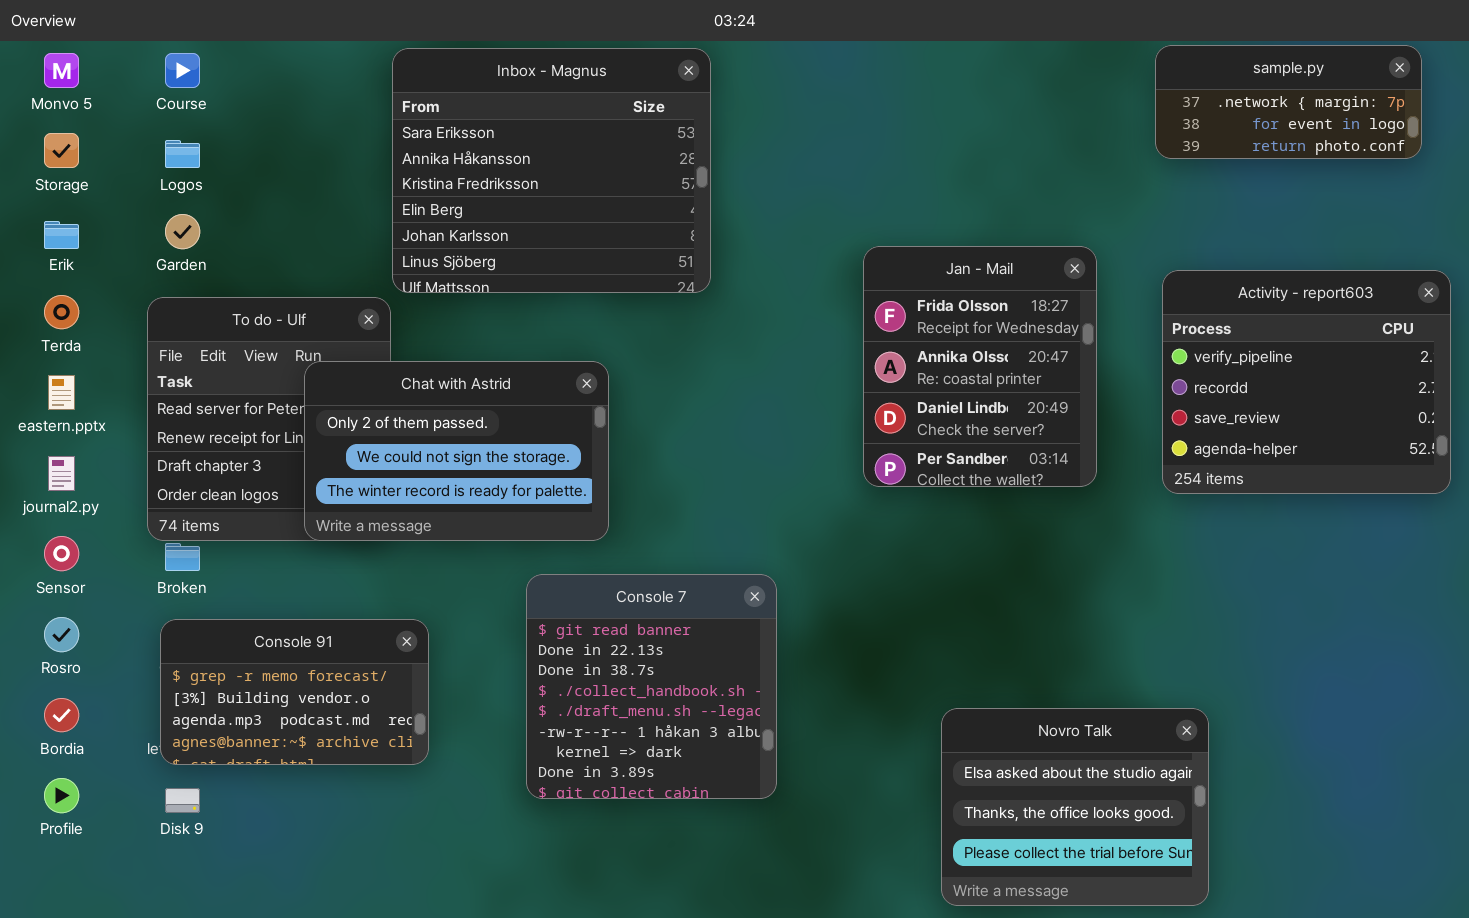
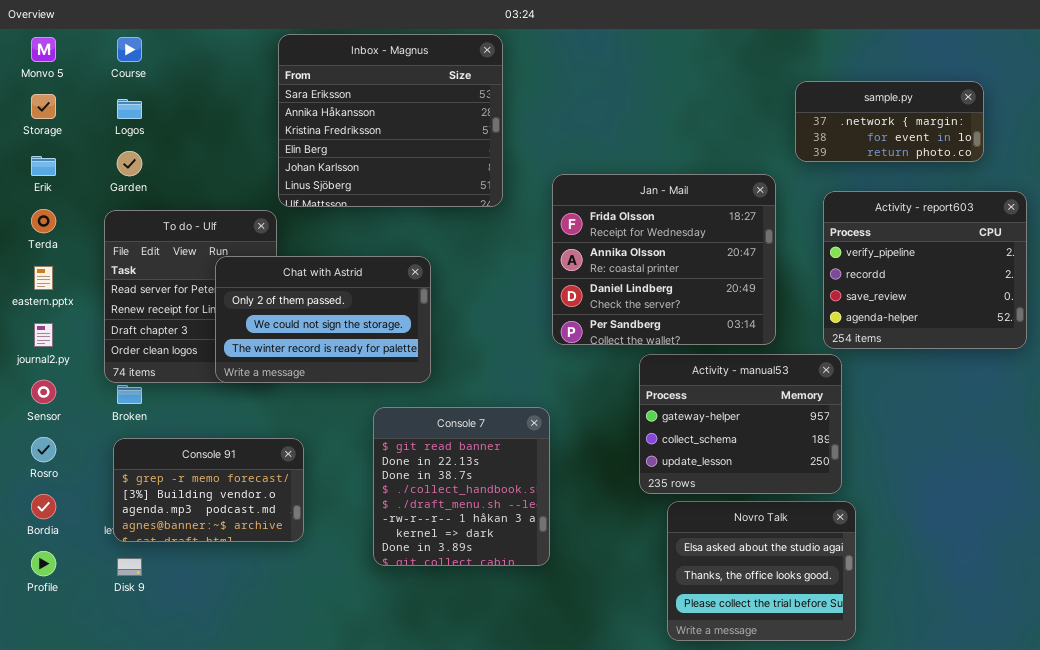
sample.py: [1155,45,1422,159] -> [795,81,984,162], moved
Jan - Mail: [863,246,1097,487] -> [552,174,776,345], resized
Activity - manual53: none -> [639,354,842,494], opened

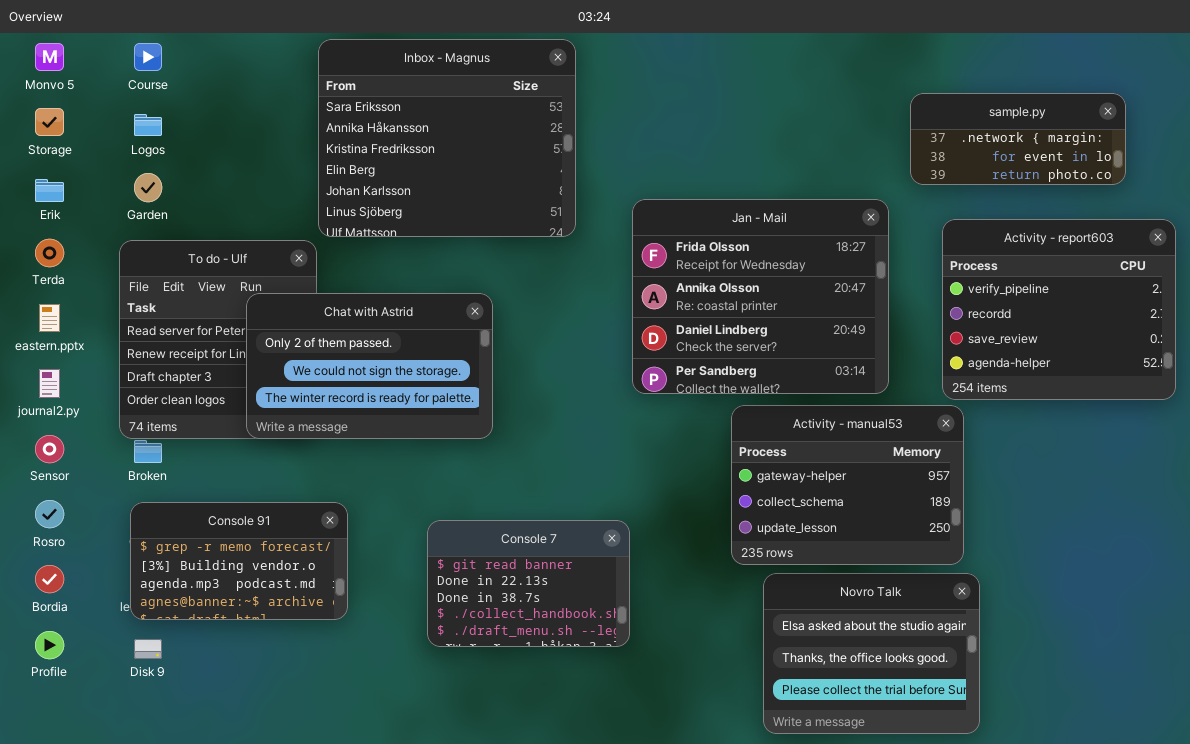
Console 7: [373,407,550,566] -> [427,520,630,647], resized

